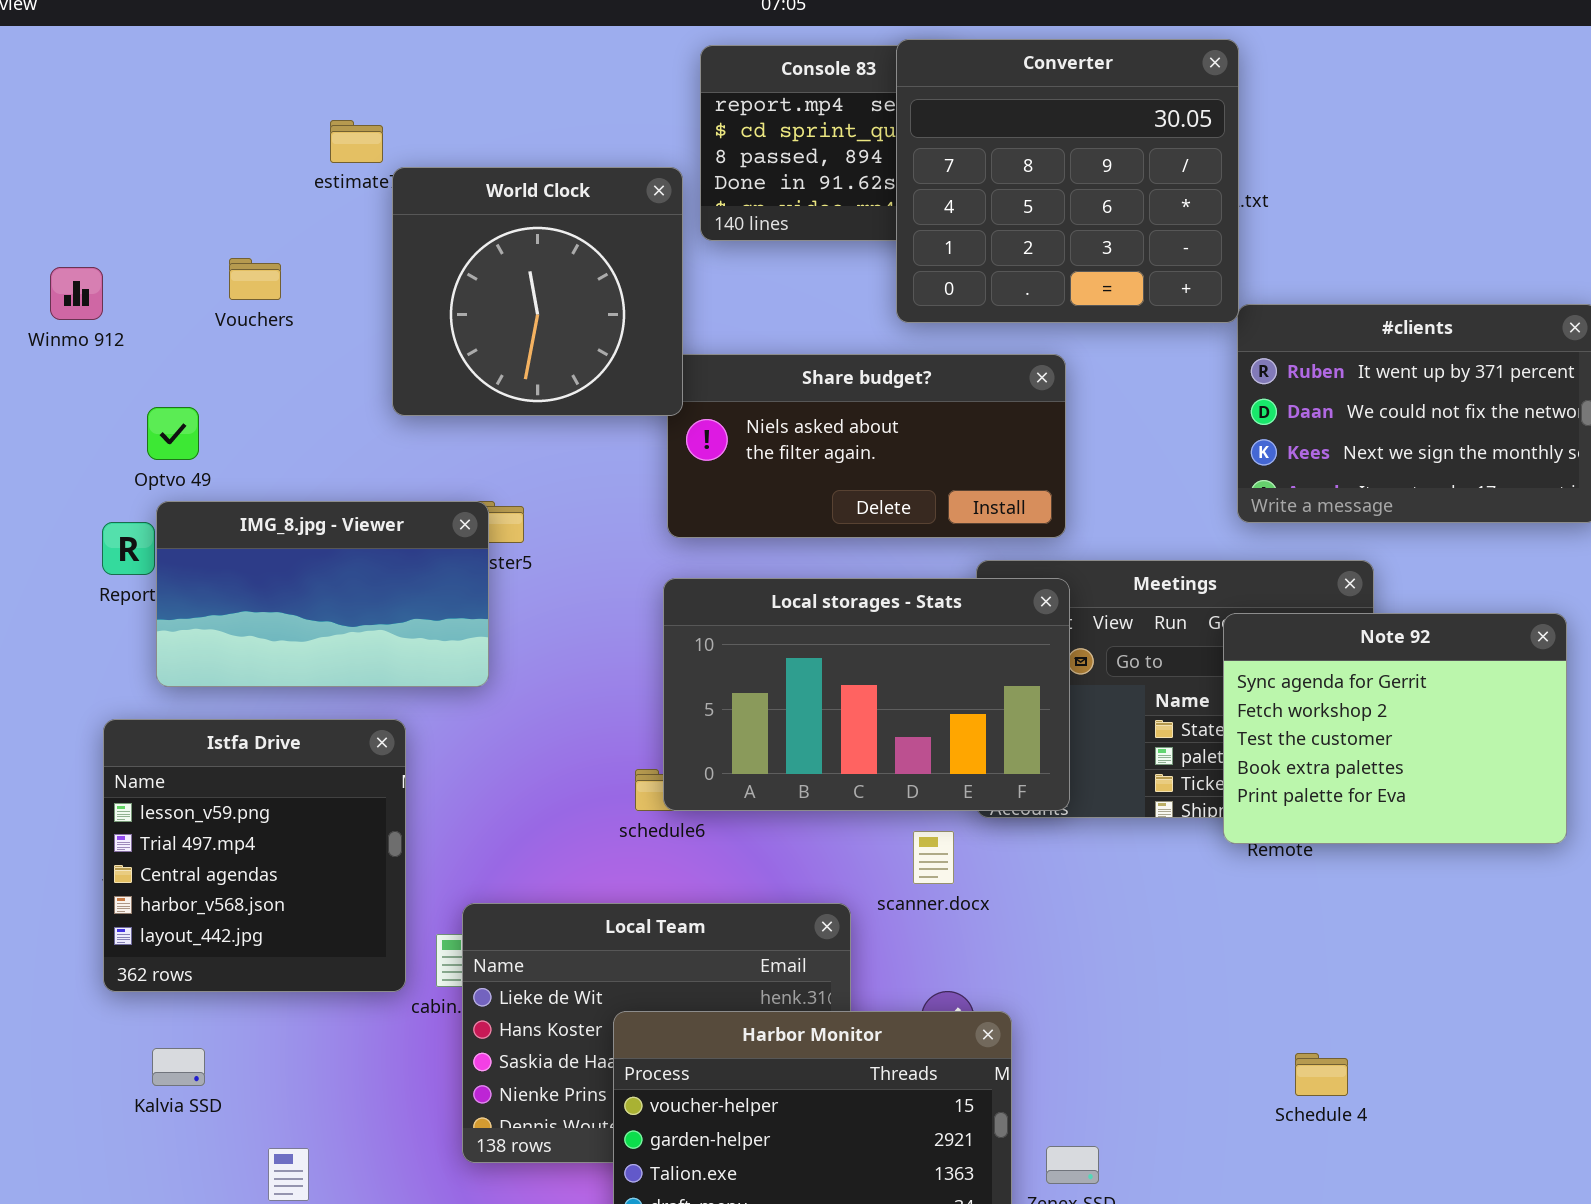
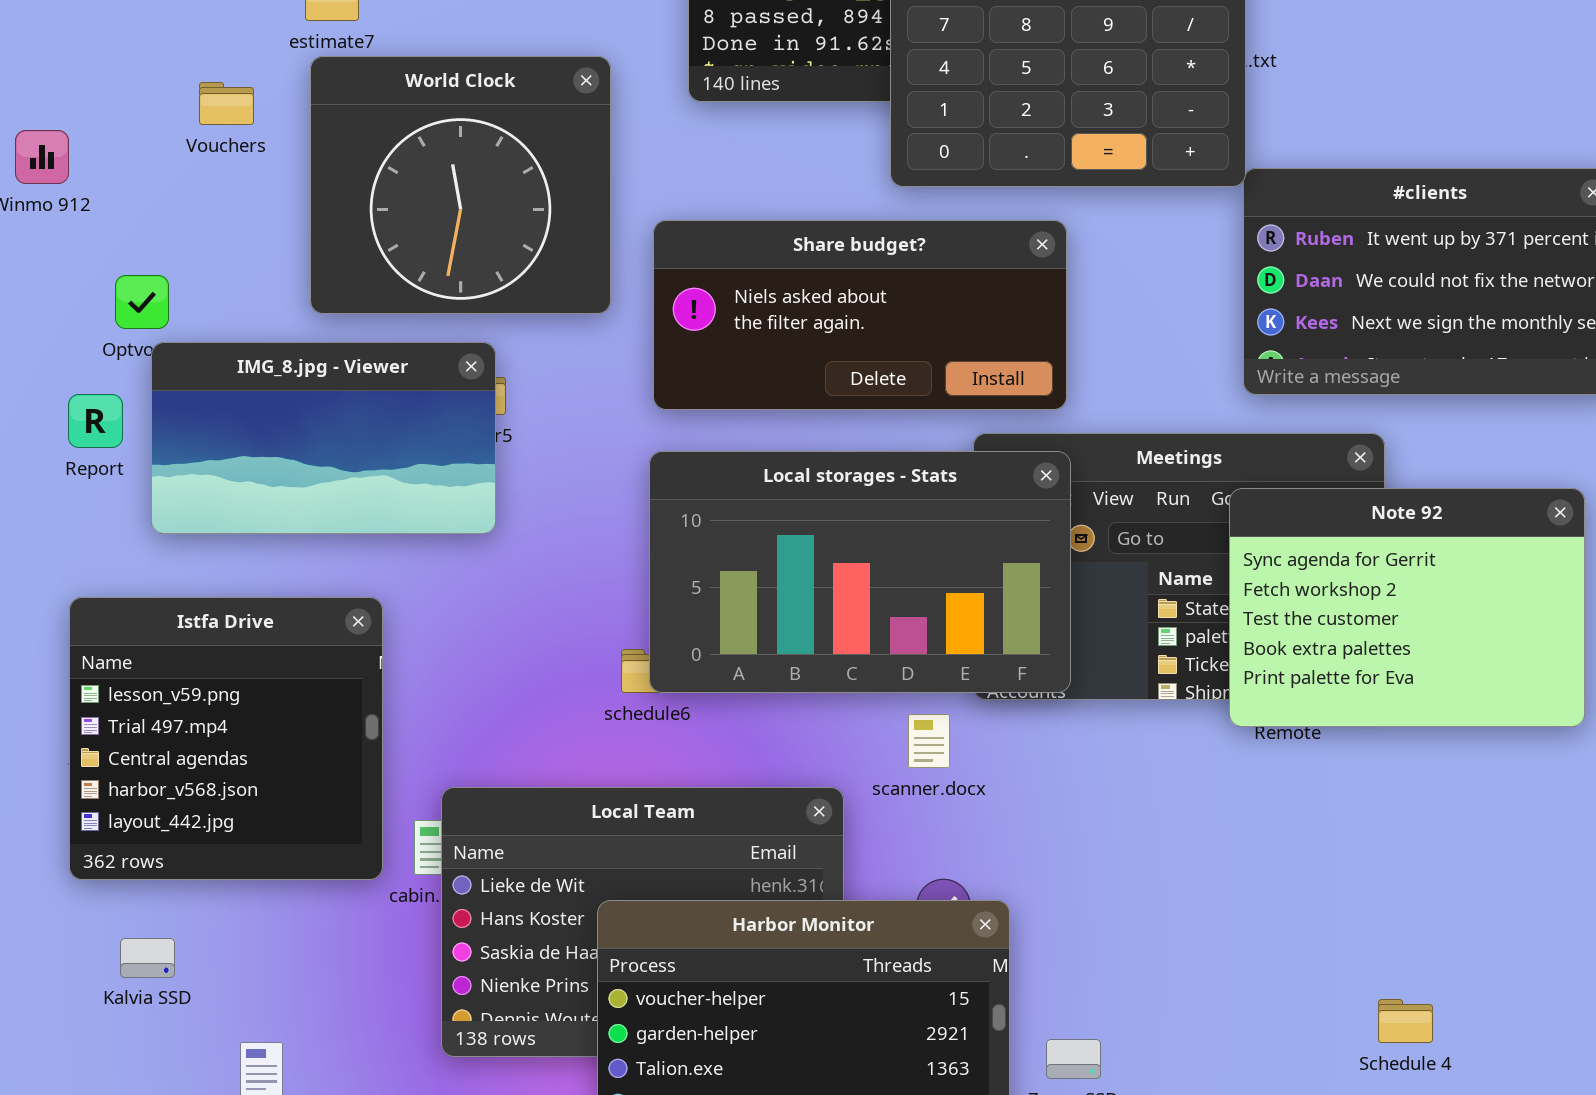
World Clock: [392,167,683,416] -> [310,56,611,314], moved
Vouchers: [229,258,281,300] -> [199,82,254,125], moved
IMG_8.jpg - Viewer: [156,501,489,687] -> [151,342,496,534], moved
Schedule 4: [1295,1053,1348,1096] -> [1378,999,1433,1043], moved

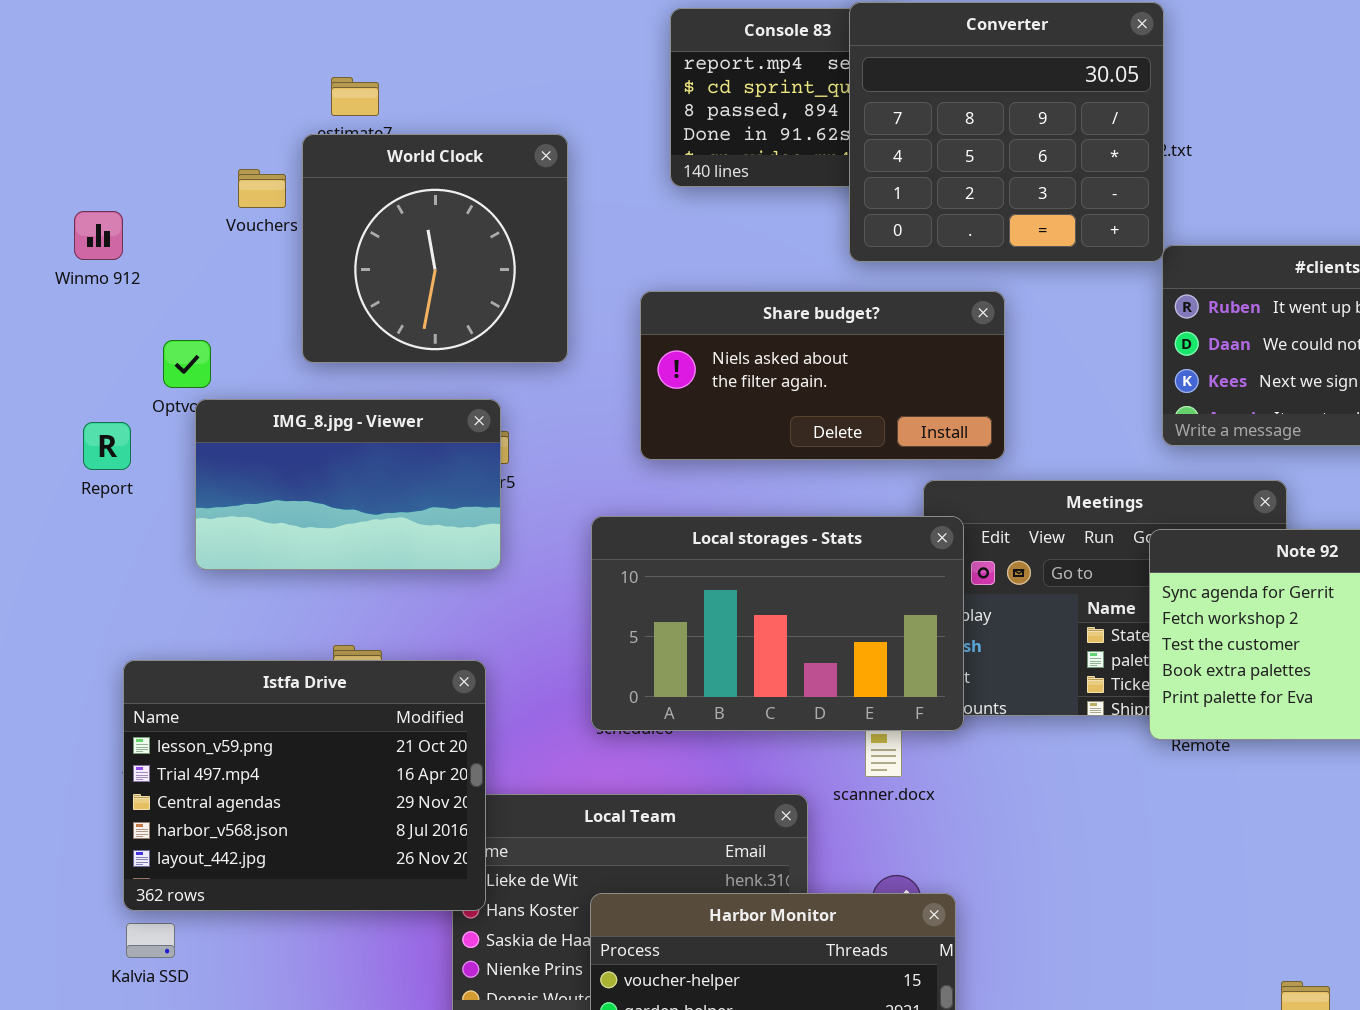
World Clock: [310,56,611,314] -> [302,134,568,363], moved
Report: [68,394,123,448] -> [83,422,131,470], moved
Local storages - Stats: [649,451,1071,693] -> [591,516,964,731], moved
Istfa Drive: [69,597,383,880] -> [123,660,486,911], moved, resized
Kalvia SSD: [120,938,175,978] -> [126,923,175,958], moved

